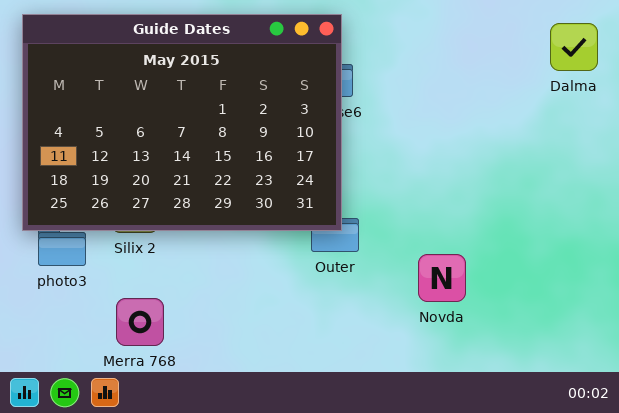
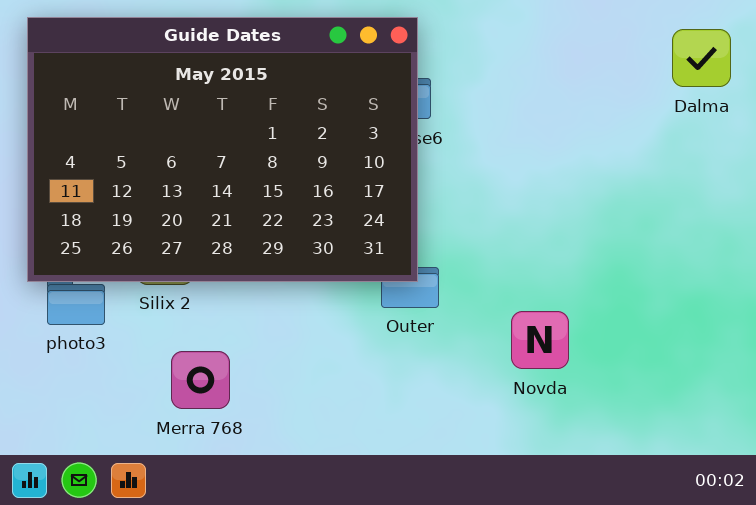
Merra 768: [116,298,164,346] -> [171,351,230,409], moved

